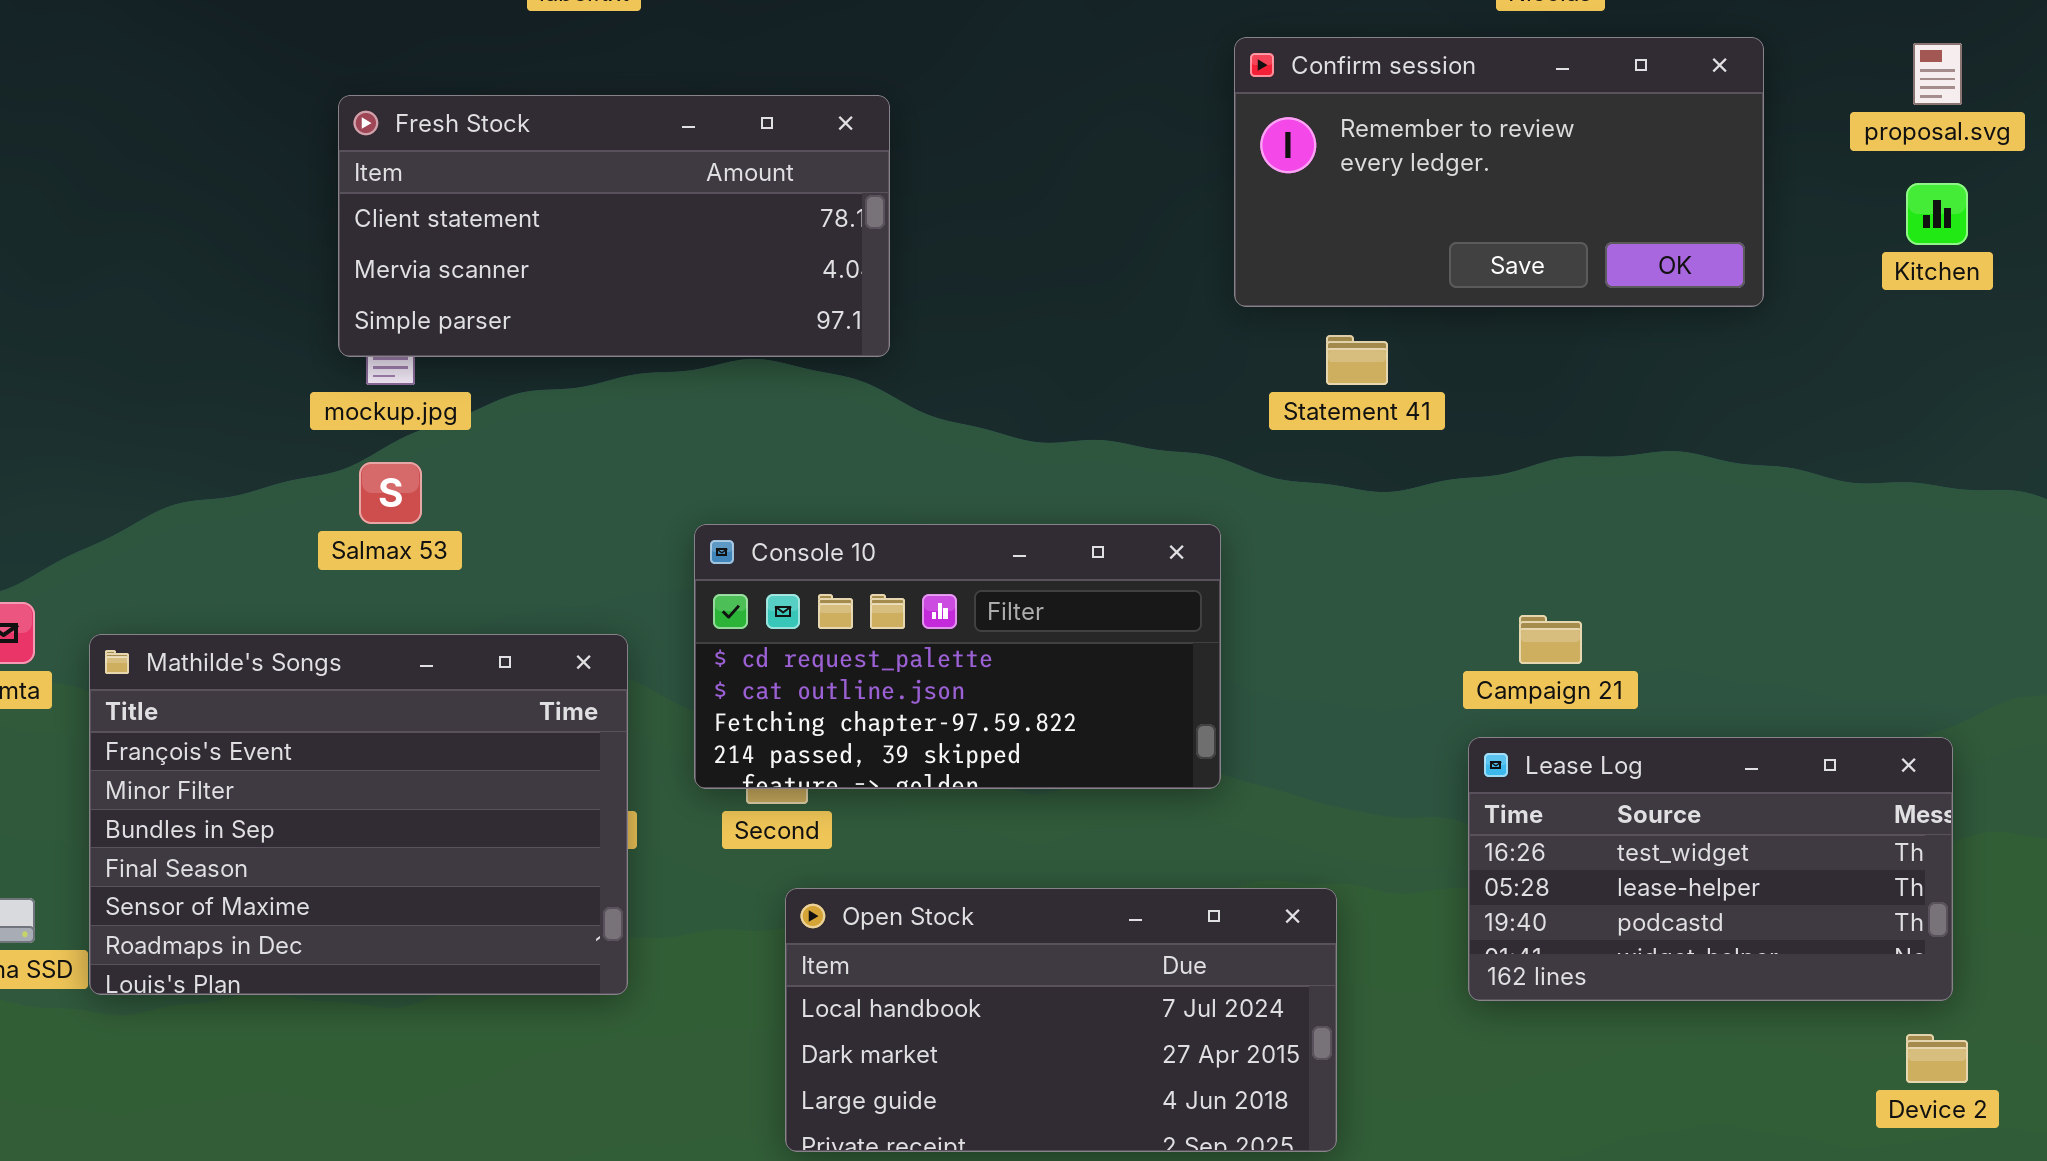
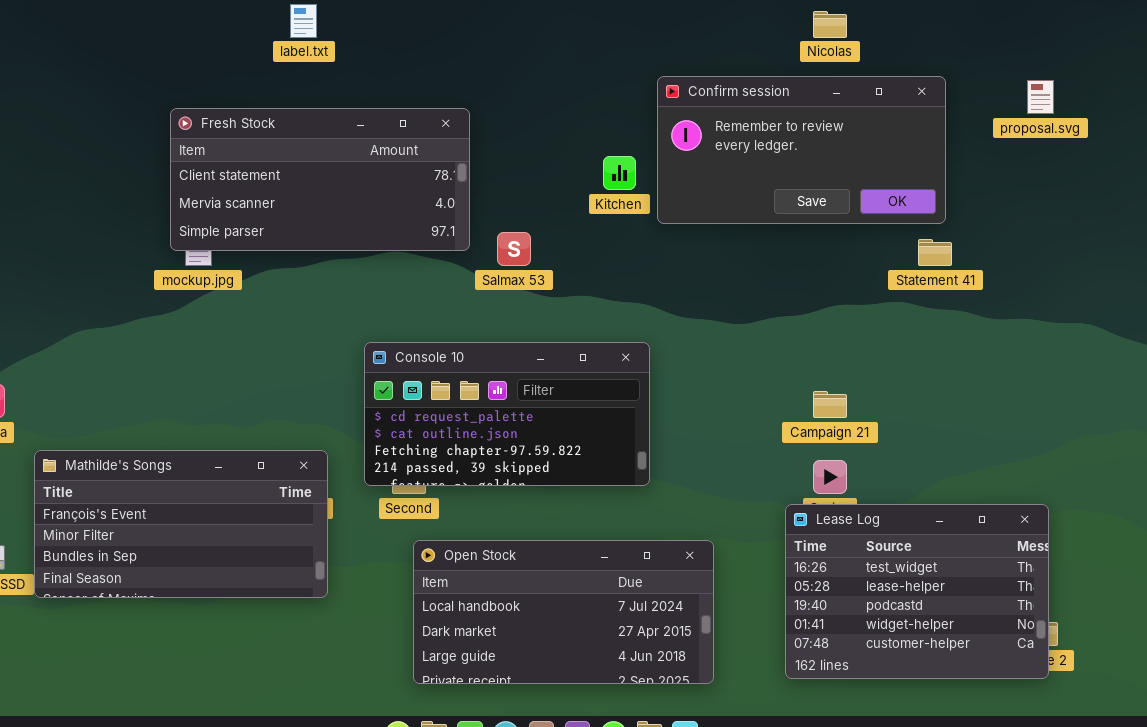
Kitchen: [1906,183,1968,245] -> [603,156,636,190], moved
Statement 41: [1326,335,1388,385] -> [918,239,952,266], moved
Salmax 53: [359,462,422,524] -> [497,232,531,266], moved
Mathilde's Songs: [89,634,628,995] -> [34,450,328,598], resized
Lease Log: [1468,737,1953,1001] -> [785,504,1049,679], moved, resized

